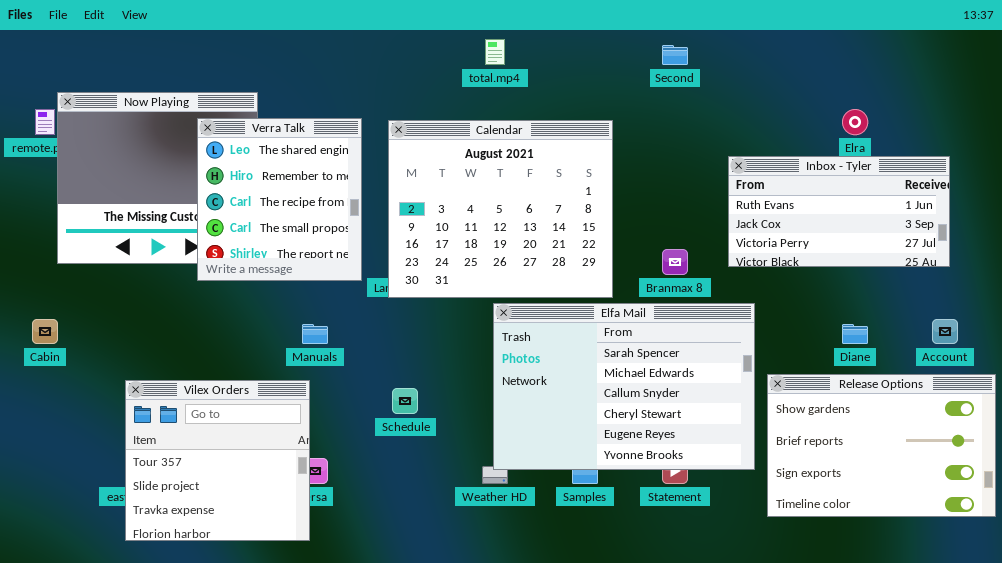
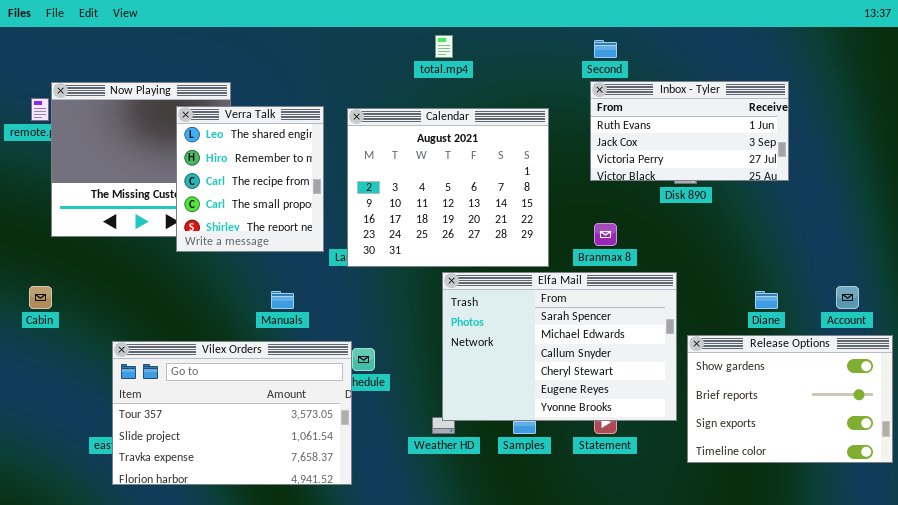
Inbox - Tyler: [728,156,950,267] -> [590,81,789,181], moved
Vilex Orders: [125,380,310,541] -> [112,341,352,485], resized

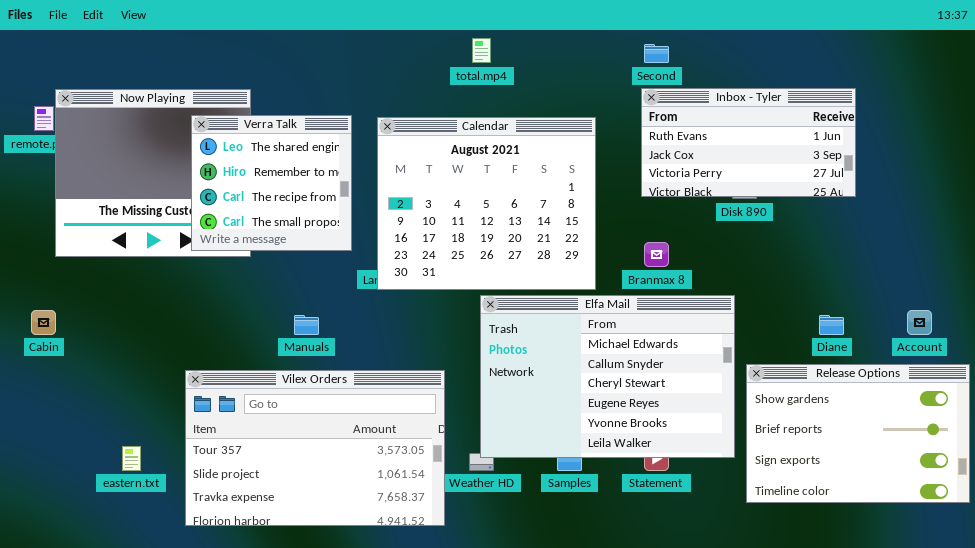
Verra Talk: [176,106,324,252] -> [191,115,352,251], resized
Elfa Mail: [442,272,677,421] -> [480,295,735,458], scrolled down 1 row
Vilex Orders: [112,341,352,485] -> [185,370,445,526], moved

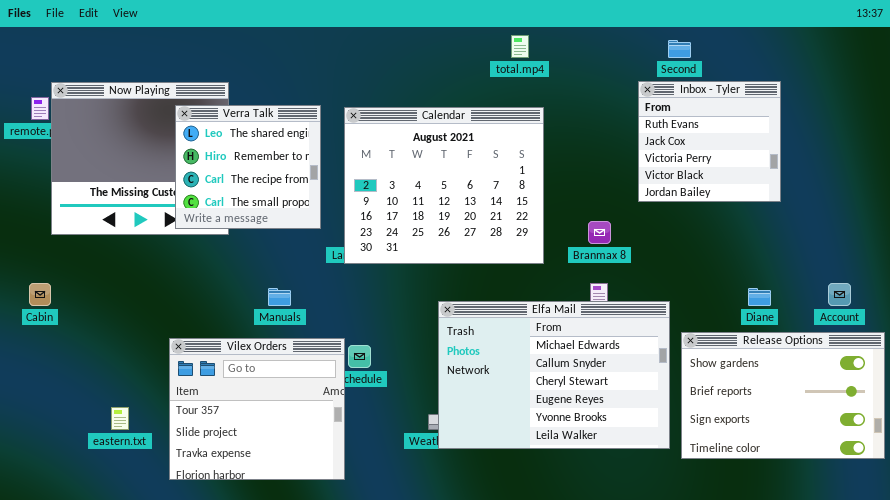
total.mp4: [472,38,491,63] -> [511,35,529,58], moved
Second: [644,44,669,63] -> [668,40,691,58], moved
Inbox - Tyler: [641,88,856,197] -> [638,81,781,202], resized
Elfa Mail: [480,295,735,458] -> [438,301,670,449], moved
Vilex Orders: [185,370,445,526] -> [169,338,345,480], resized

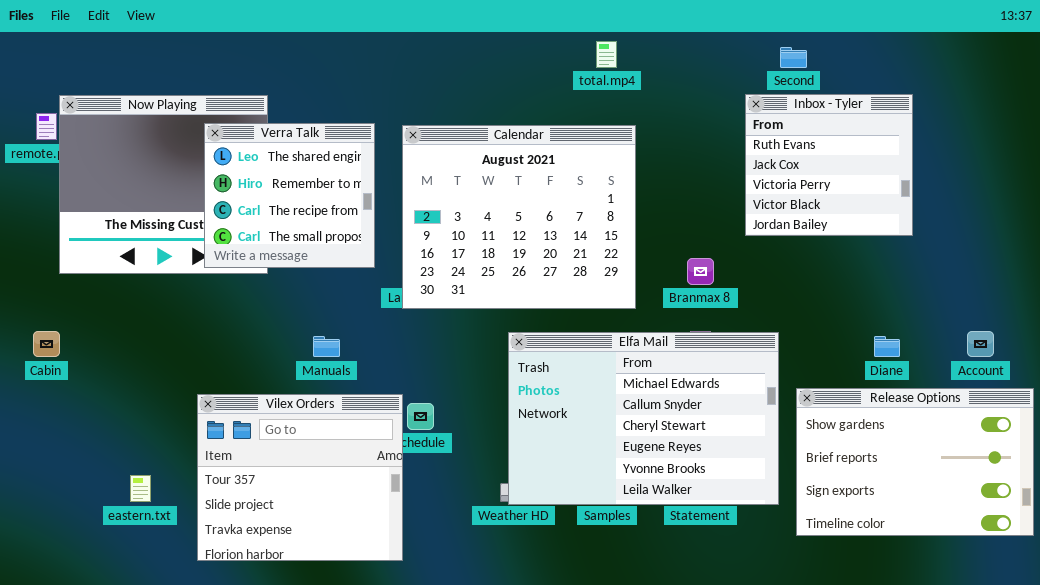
Elfa Mail: [438,301,670,449] -> [508,332,779,505], moved

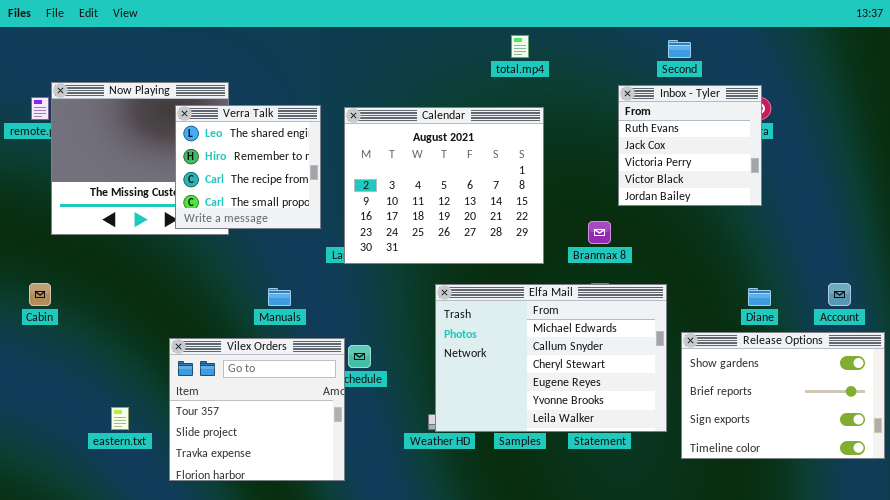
Inbox - Tyler: [745,94,913,236] -> [618,85,762,206], moved

